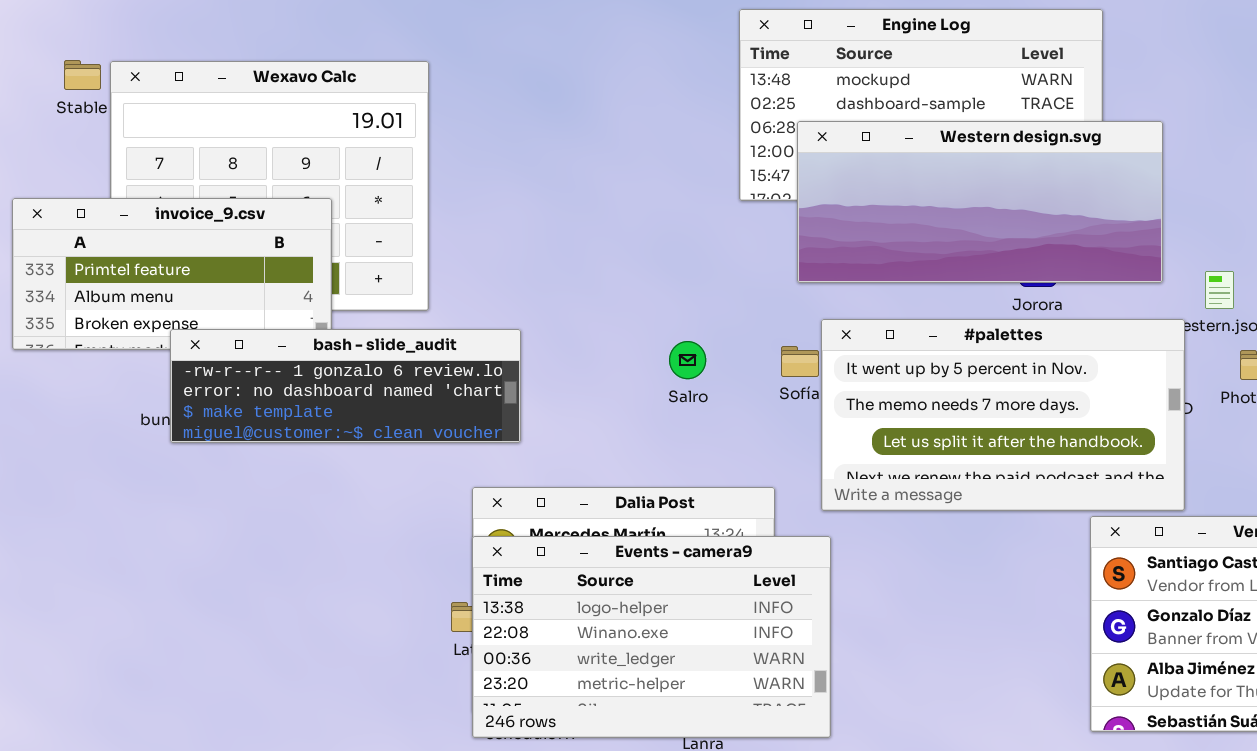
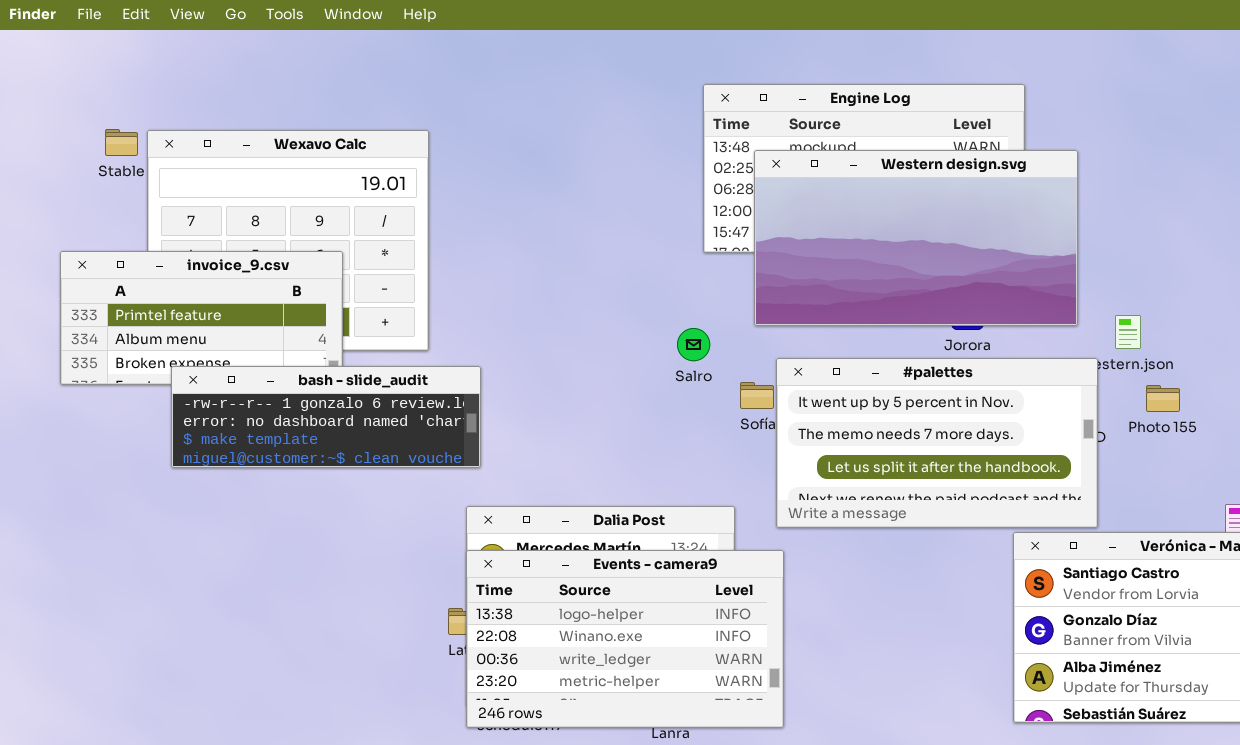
Western design.svg: [797,121,1163,283] -> [754,150,1078,326], resized
bash - slide_audit: [170,329,521,443] -> [171,366,481,468], moved
Salro: [669,341,706,379] -> [677,328,710,361], moved

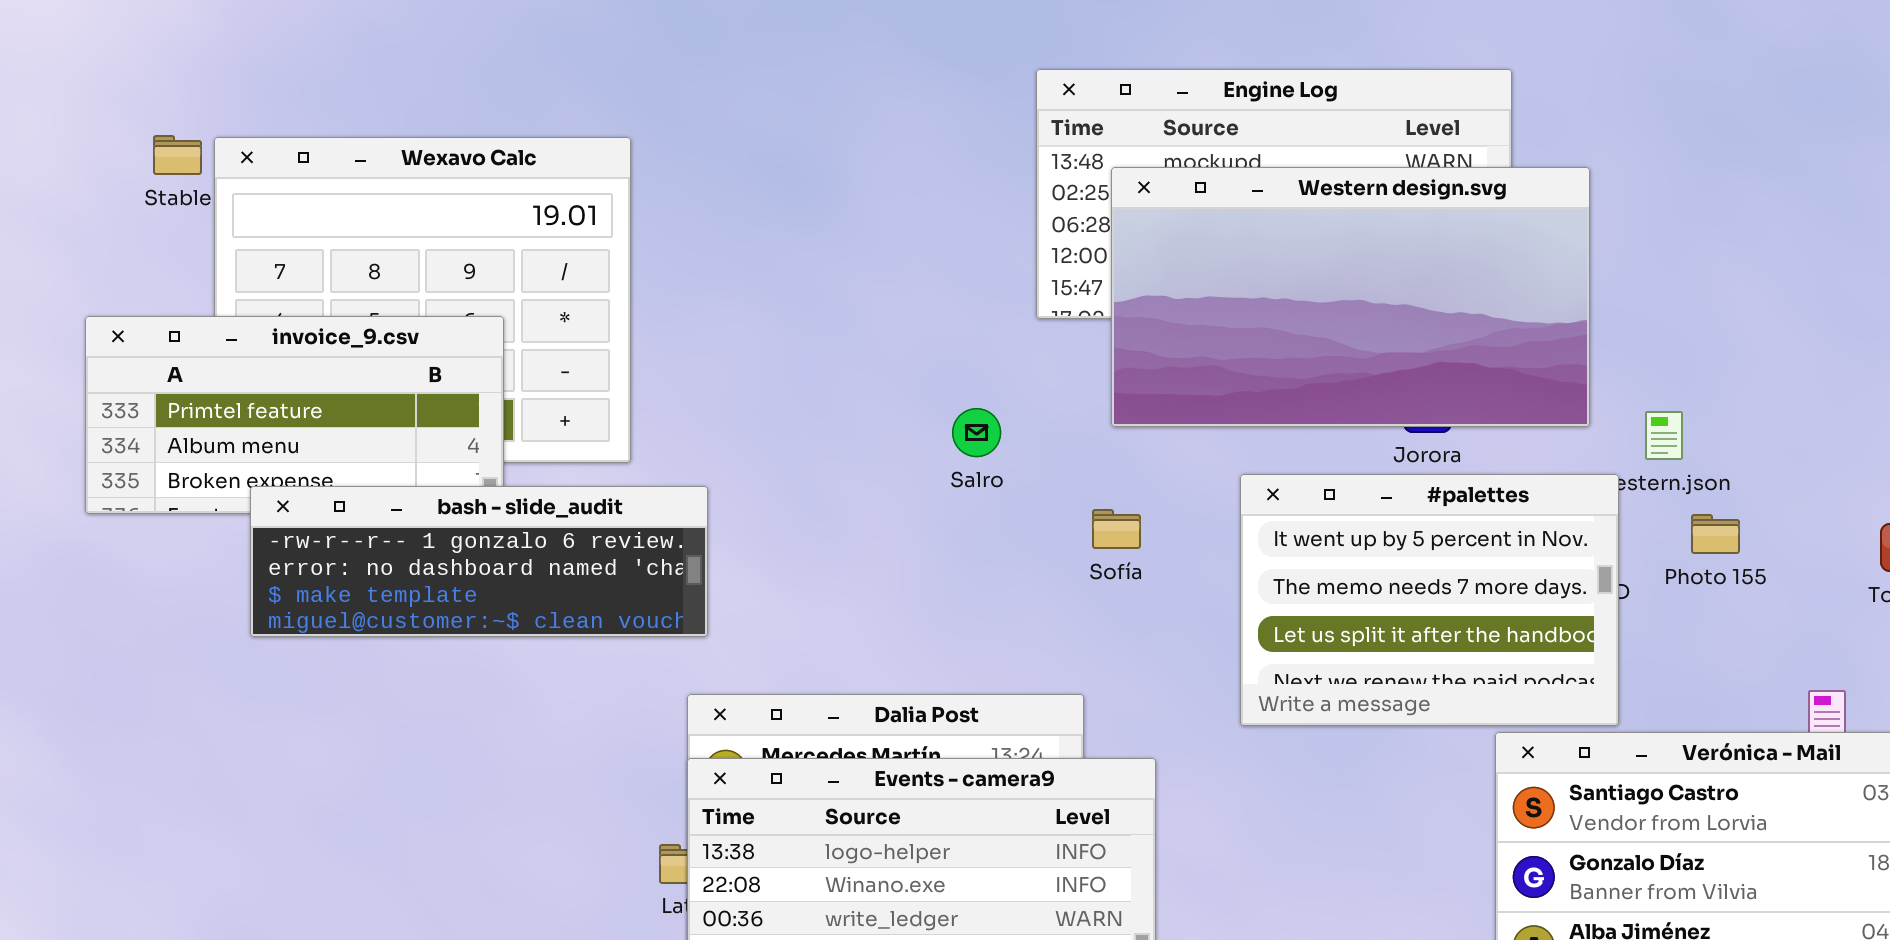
Salro: [677,328,710,361] -> [952,408,1001,457], moved
#palettes: [776,358,1098,528] -> [1240,474,1619,726], resized

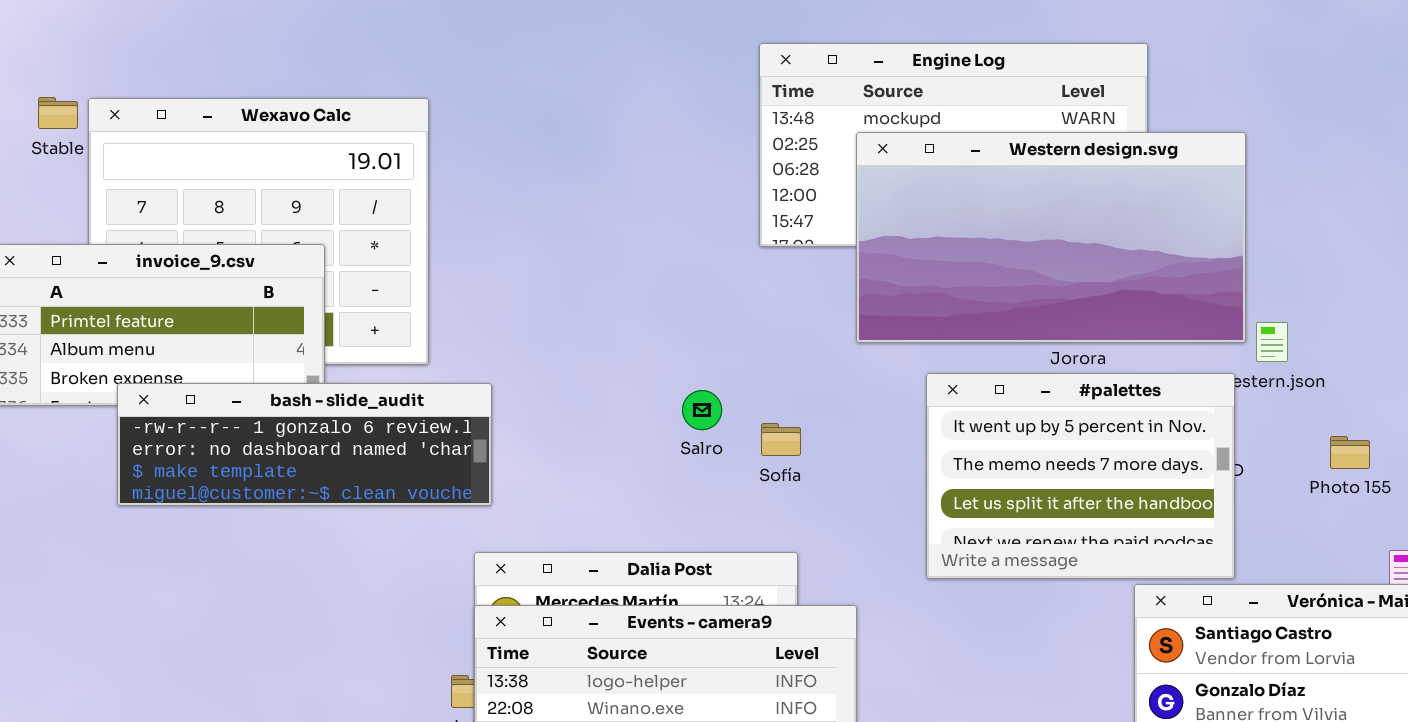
Western design.svg: [1111,167,1590,427] -> [856,132,1246,343], moved
Salro: [952,408,1001,457] -> [682,390,722,430], moved
Sofía: [1092,509,1141,549] -> [761,423,801,456], moved
Photo 155: [1691,514,1740,554] -> [1330,436,1370,469], moved

